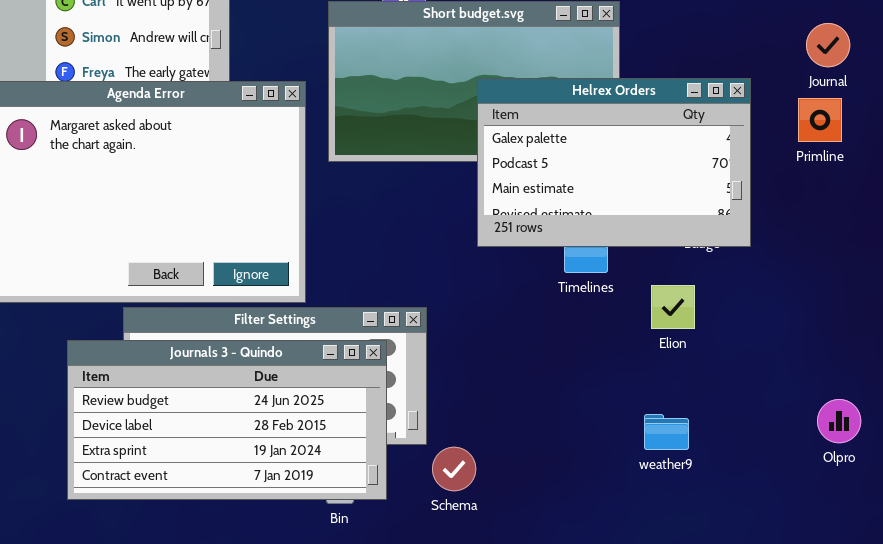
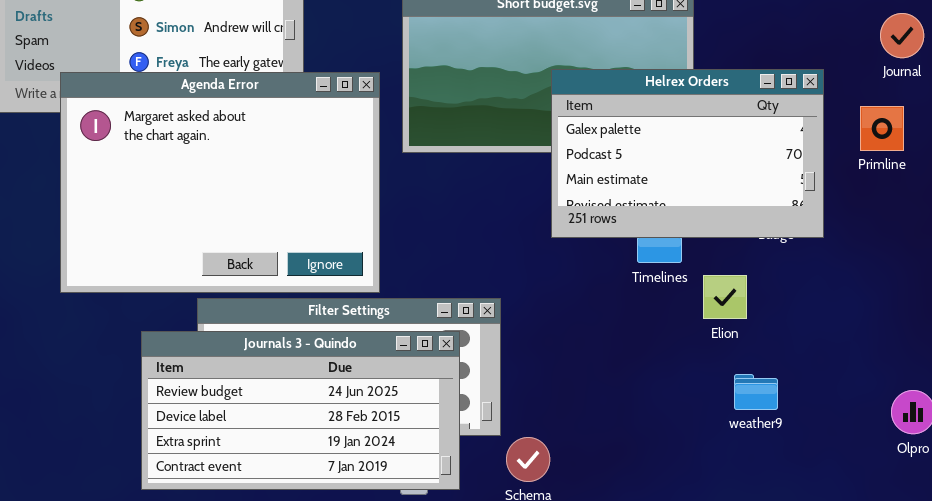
Primline: [798,98,842,142] -> [860,106,904,151], moved
Elion: [651,285,695,329] -> [703,275,747,319], moved
weather9: [644,414,689,450] -> [734,374,778,410], moved

